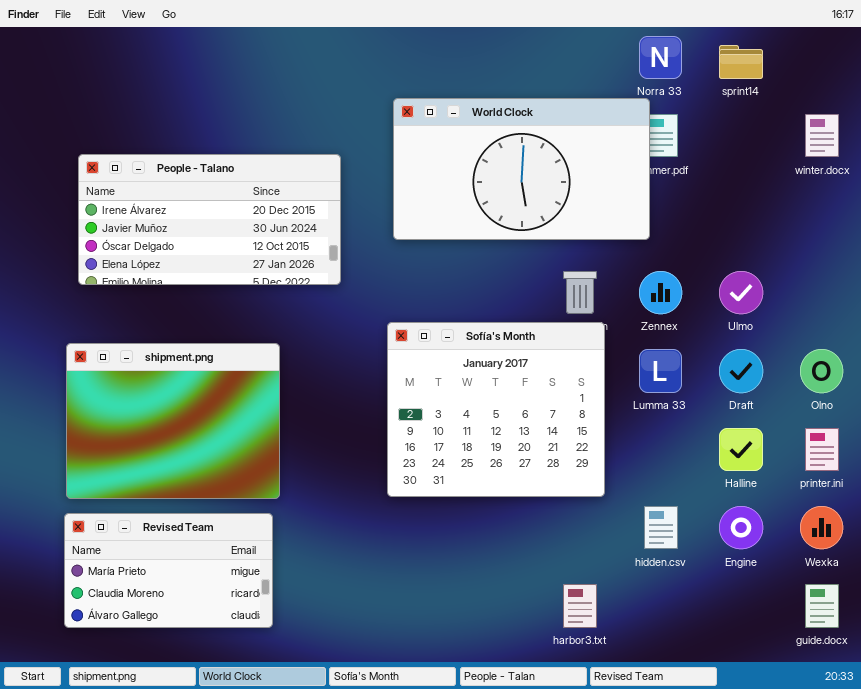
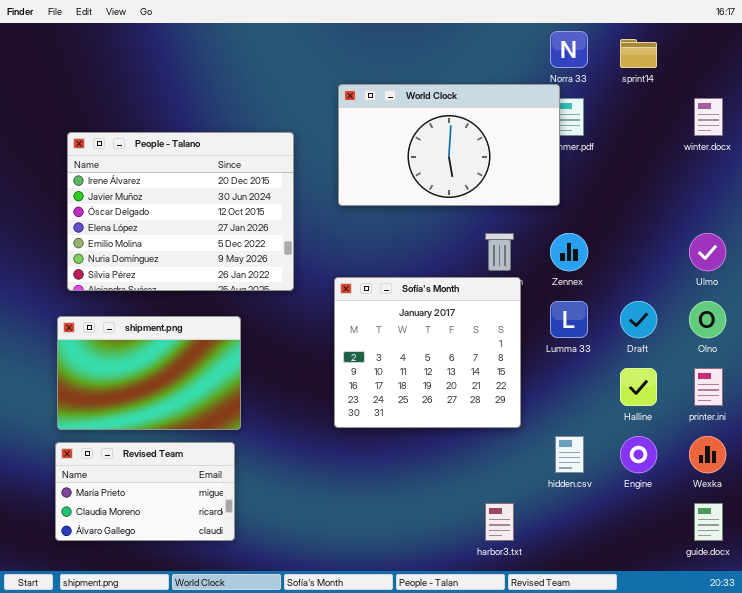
People - Talano: [78,154,341,285] -> [67,132,294,291], resized
Ulmo: [719,271,763,314] -> [689,233,726,271], moved
shipment.png: [66,343,280,499] -> [57,316,241,430], resized

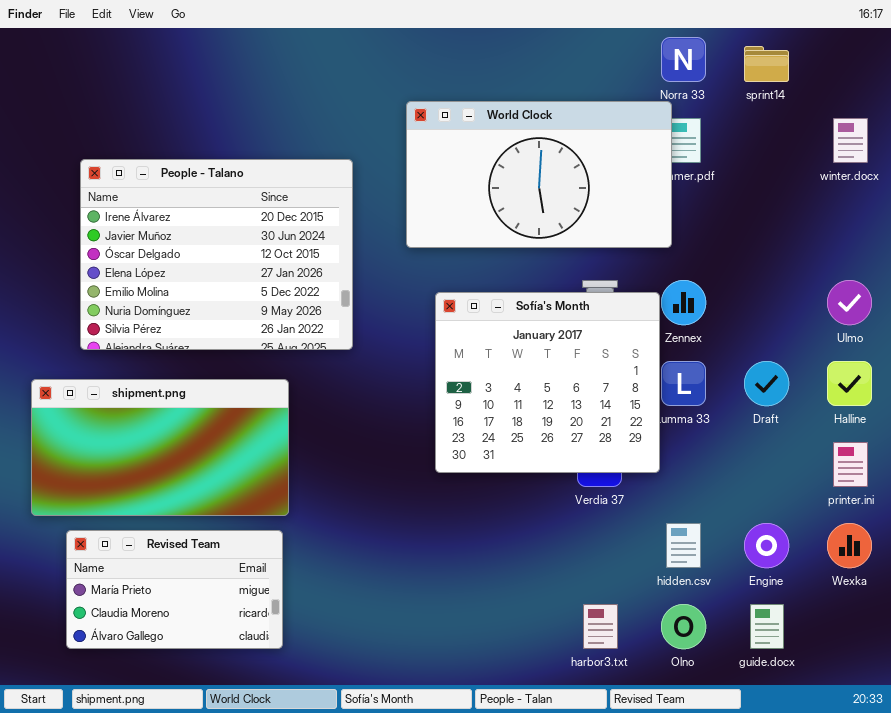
Sofía's Month: [334,277,521,428] -> [435,292,660,473], moved
Olno: [689,301,726,338] -> [661,604,706,649], moved
shipment.png: [57,316,241,430] -> [31,379,289,516], resized
Halline: [620,368,657,406] -> [827,361,872,406], moved
guide.docx: [694,503,723,541] -> [750,604,784,649], moved

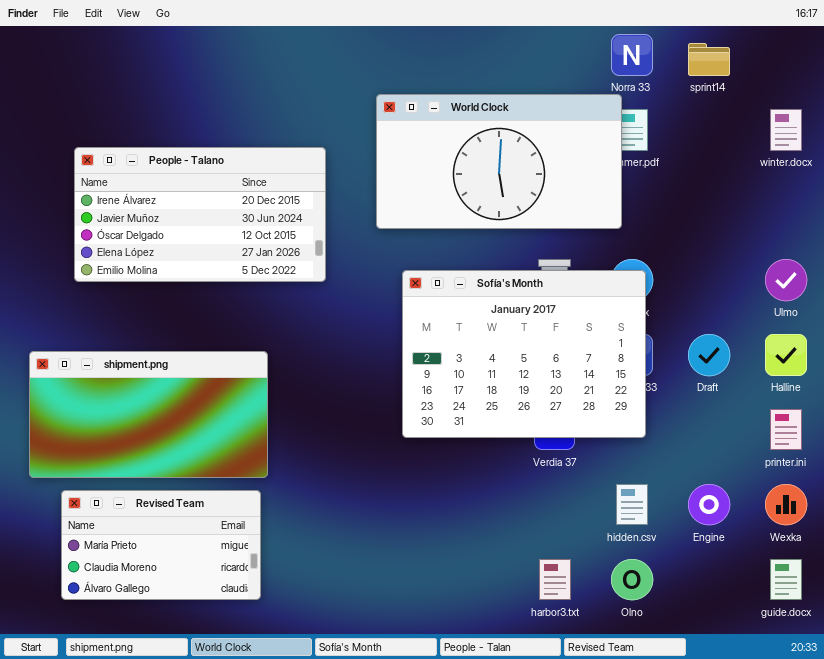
People - Talano: [80,159,353,350] -> [74,147,326,282], resized
Sofía's Month: [435,292,660,473] -> [402,270,646,438], resized
guide.docx: [750,604,784,649] -> [770,559,802,600], moved

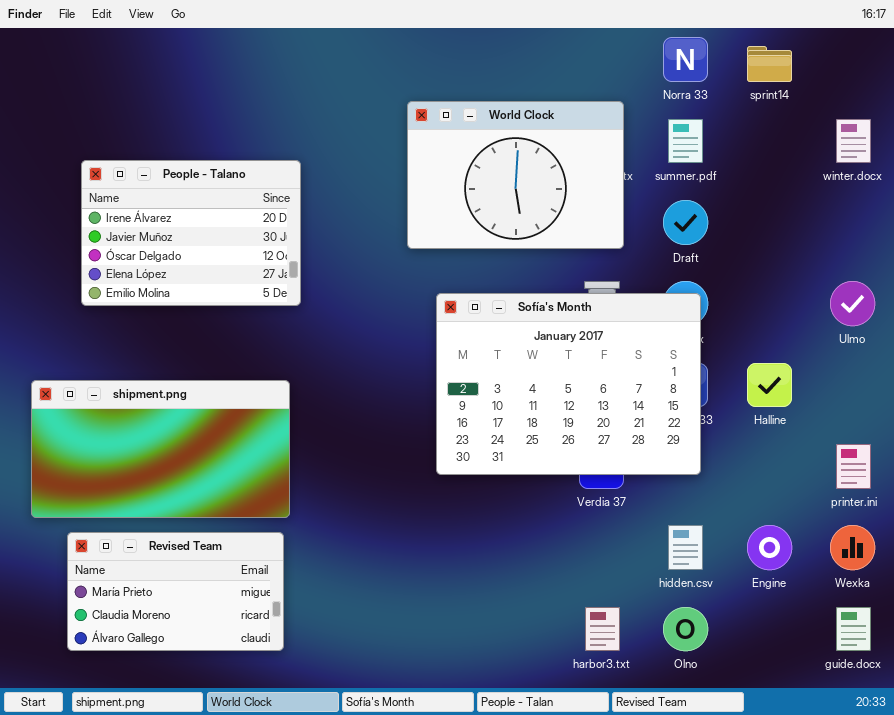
World Clock: [376,94,622,229] -> [407,101,624,249], resized
People - Talano: [74,147,326,282] -> [81,160,301,306], resized
Draft: [688,334,730,376] -> [663,200,708,245], moved
Halline: [765,334,807,376] -> [747,363,792,407], moved

